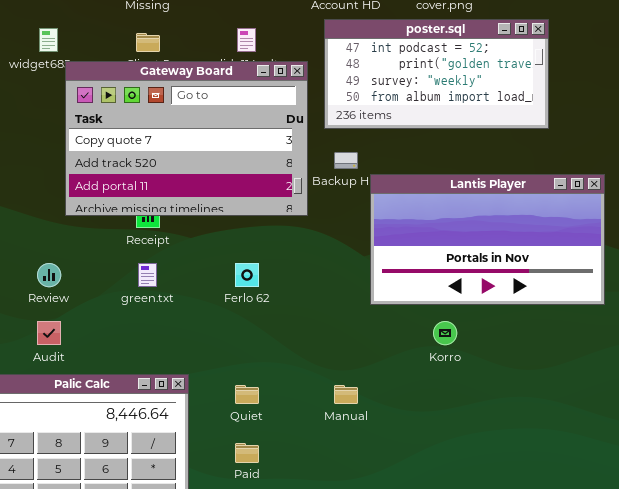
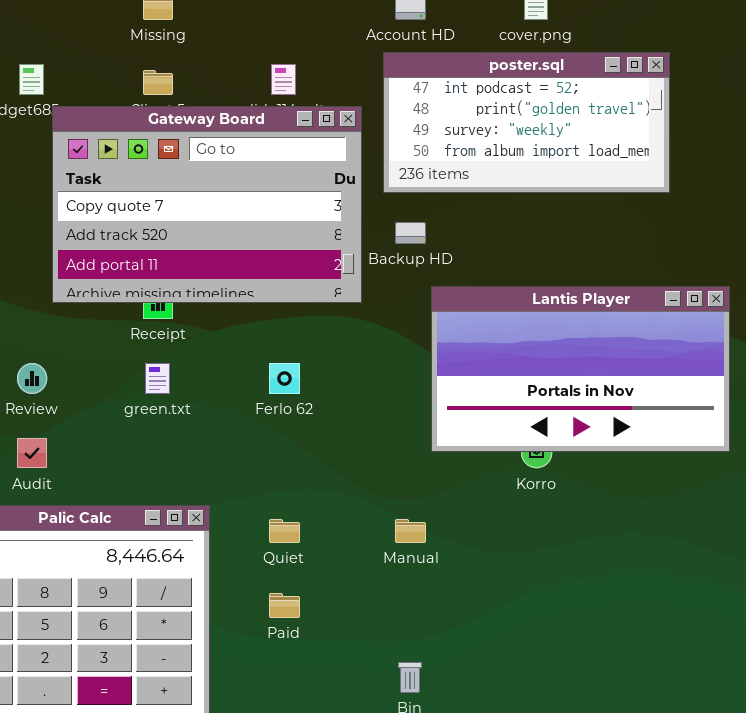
Lantis Player: [370,174,605,305] -> [431,286,730,452], moved

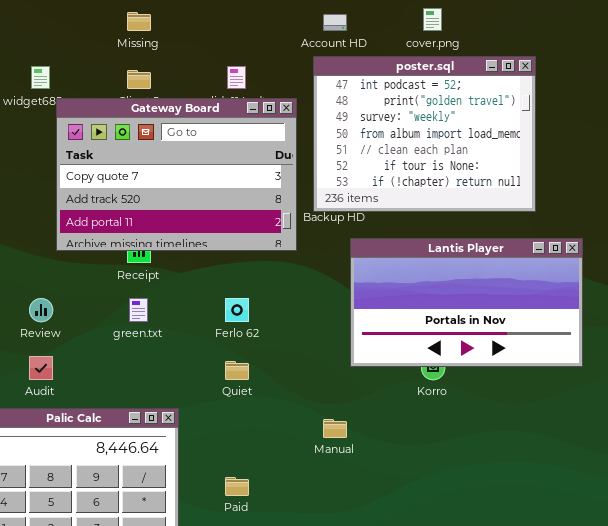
poster.sql: [383,52,670,193] -> [313,56,536,212], resized
Quiet: [269,519,300,543] -> [225,361,249,380], moved

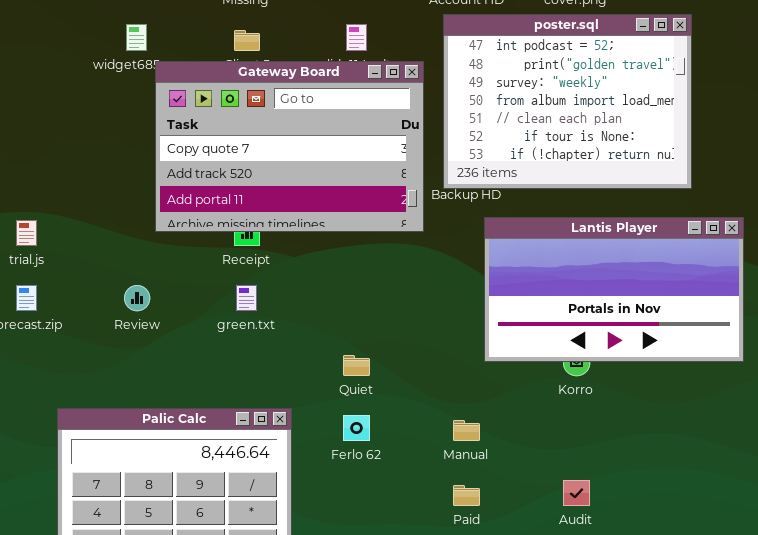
Ferlo 62: [225,298,249,322] -> [343,415,370,441], moved
Audit: [29,356,53,380] -> [563,480,590,506], moved
Paid: [225,477,249,496] -> [453,485,480,506], moved

